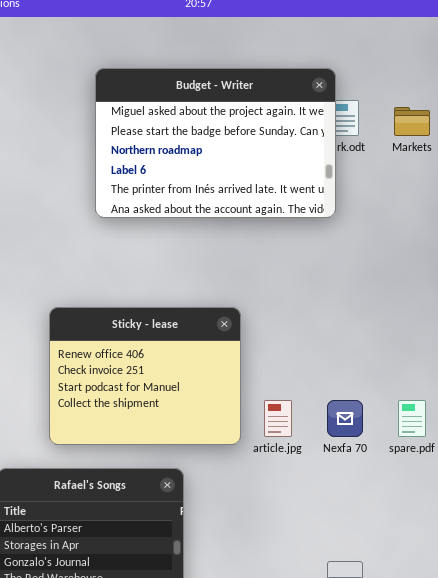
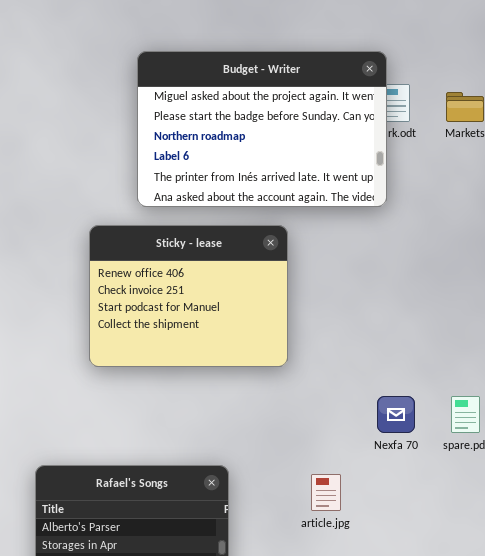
Sticky - lease: [49,307,241,445] -> [89,225,288,367], moved
article.jpg: [264,400,292,437] -> [311,474,341,511], moved

